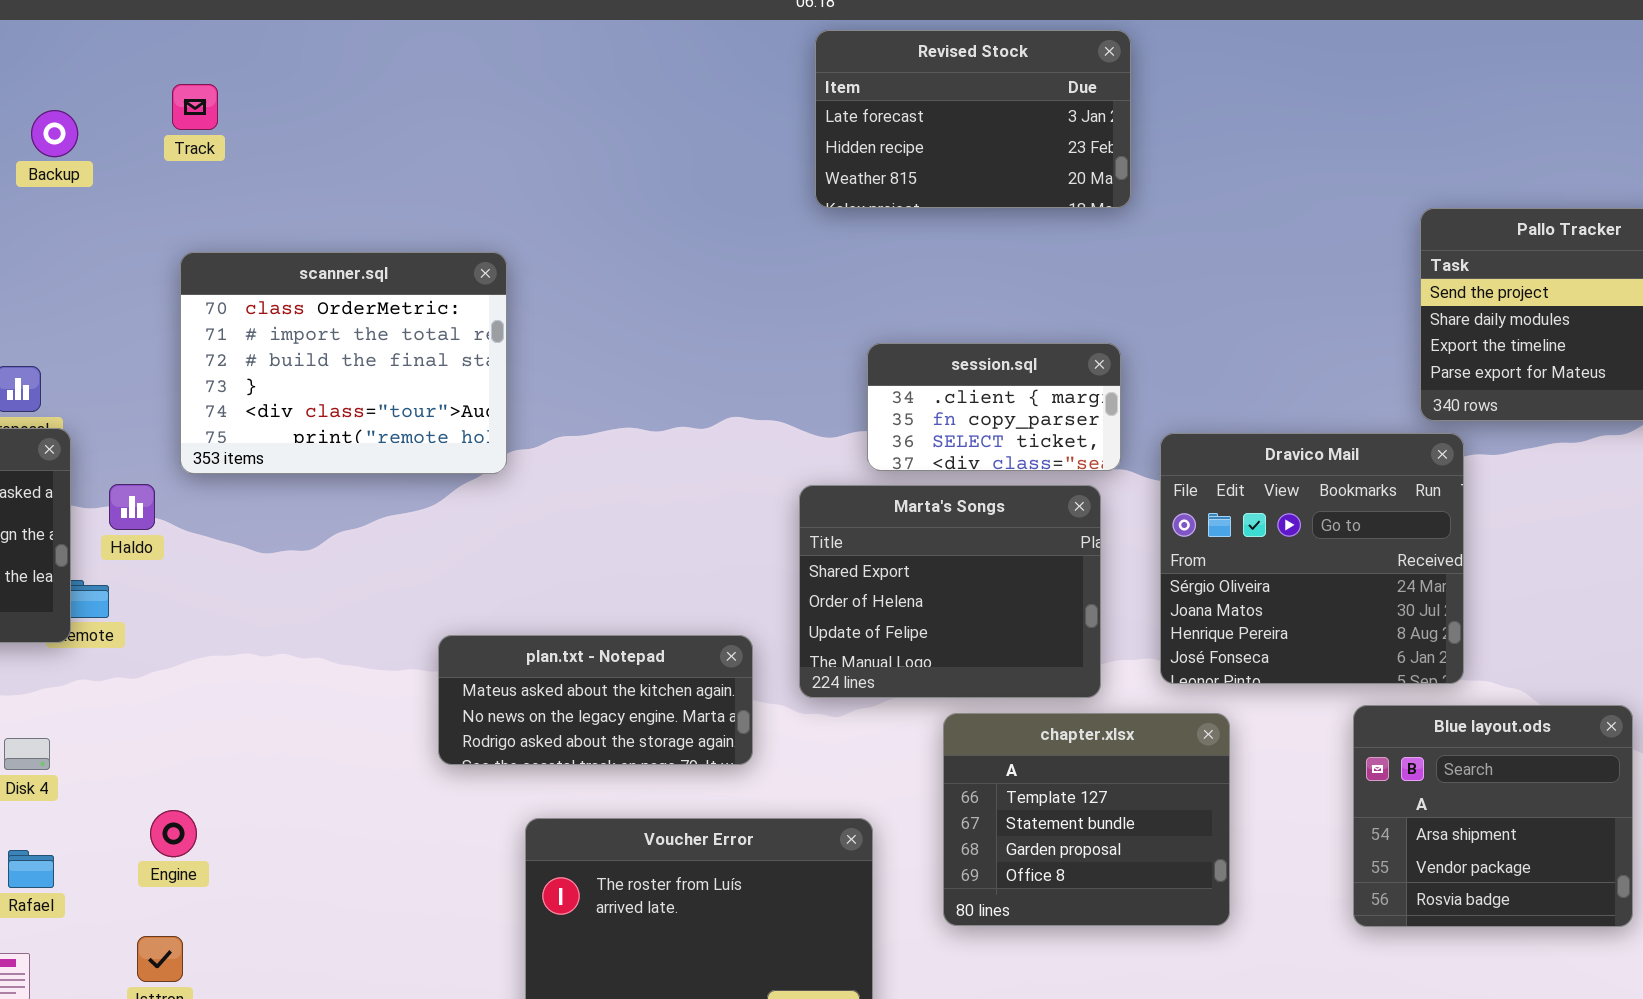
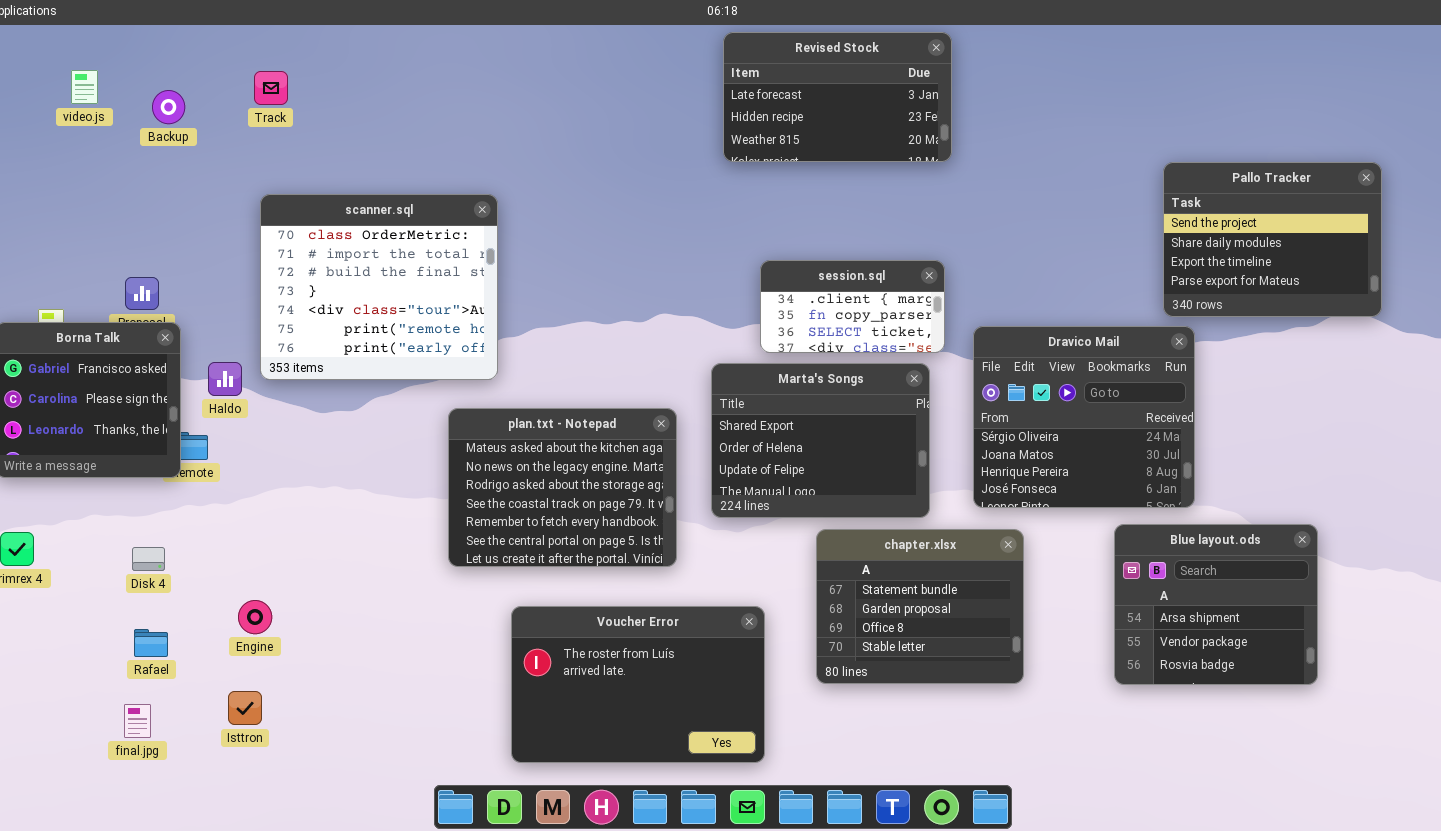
scanner.sql: [180,252,507,474] -> [260,194,498,380], resized
plan.txt - Notepad: [438,635,753,765] -> [448,408,677,567], resized
chapter.xlsx: [943,713,1230,926] -> [816,529,1024,684], scrolled down 1 row

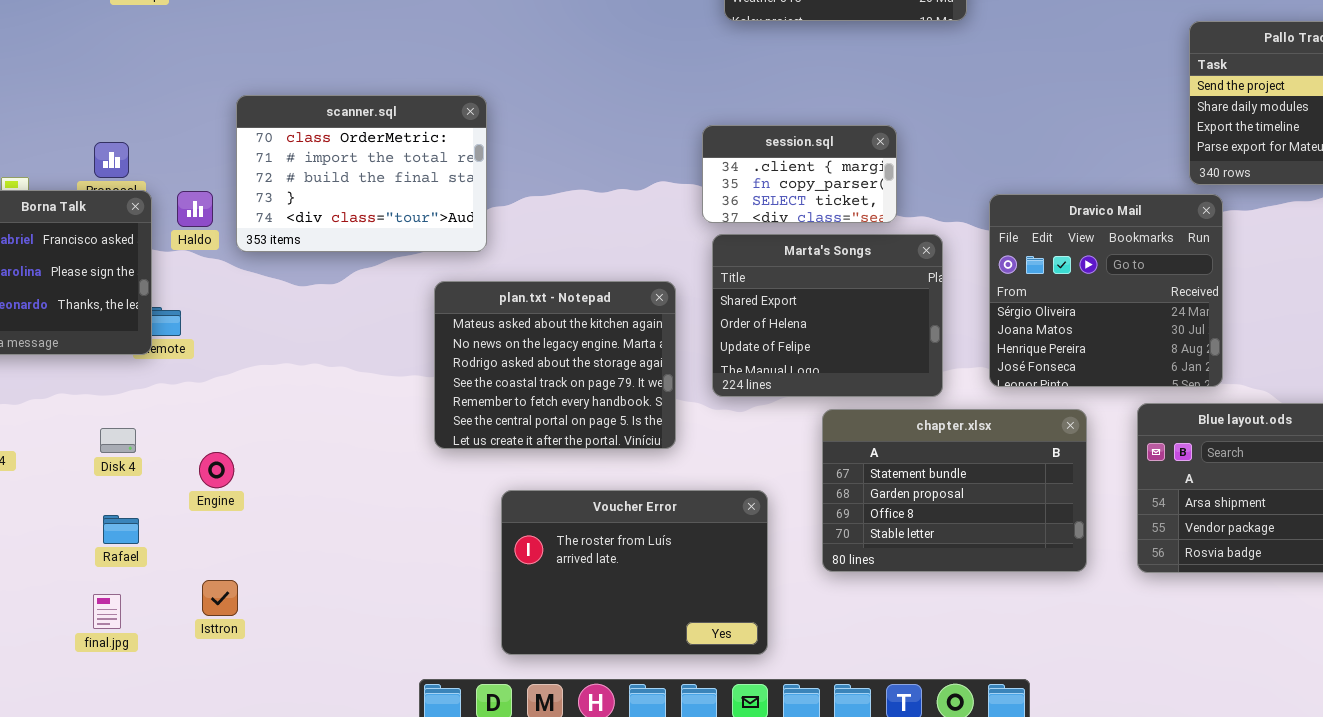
scanner.sql: [260,194,498,380] -> [236,95,487,252], resized
session.sql: [760,260,945,353] -> [702,125,897,223], moved
Haldo: [208,362,242,396] -> [177,191,213,227], moved
chapter.xlsx: [816,529,1024,684] -> [822,409,1087,572], resized
Engine: [238,600,272,634] -> [199,452,234,488], moved

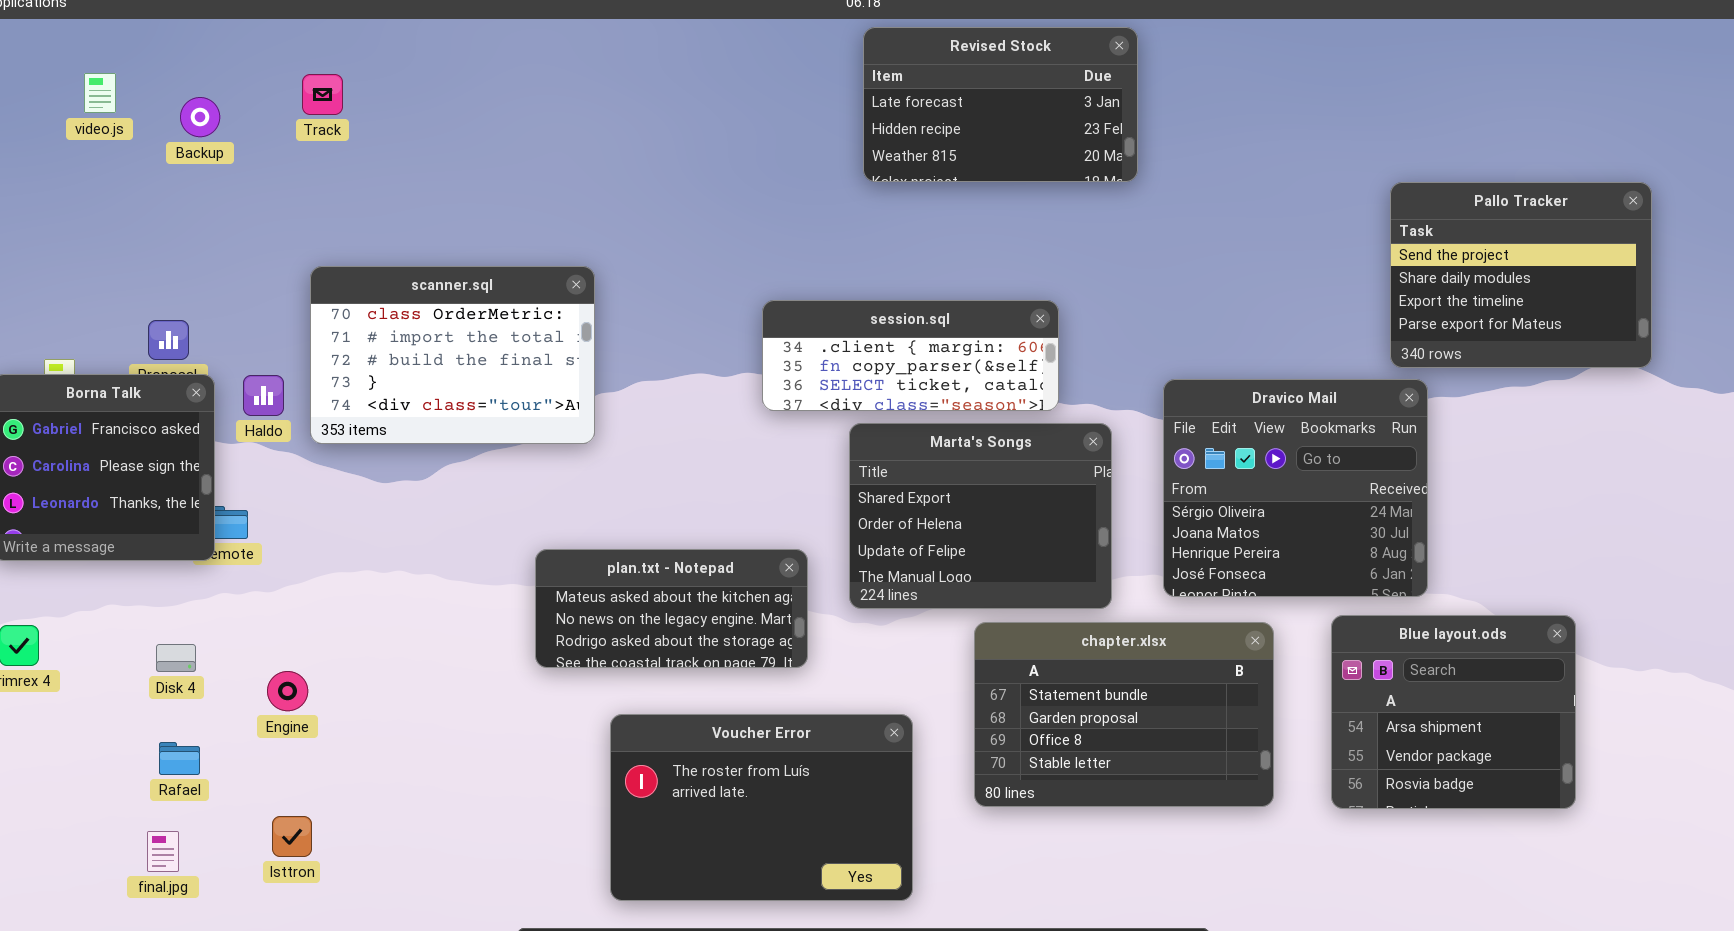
session.sql: [702,125,897,223] -> [762,300,1059,411], resized
plan.txt - Notepad: [434,281,676,449] -> [535,549,808,668], resized

